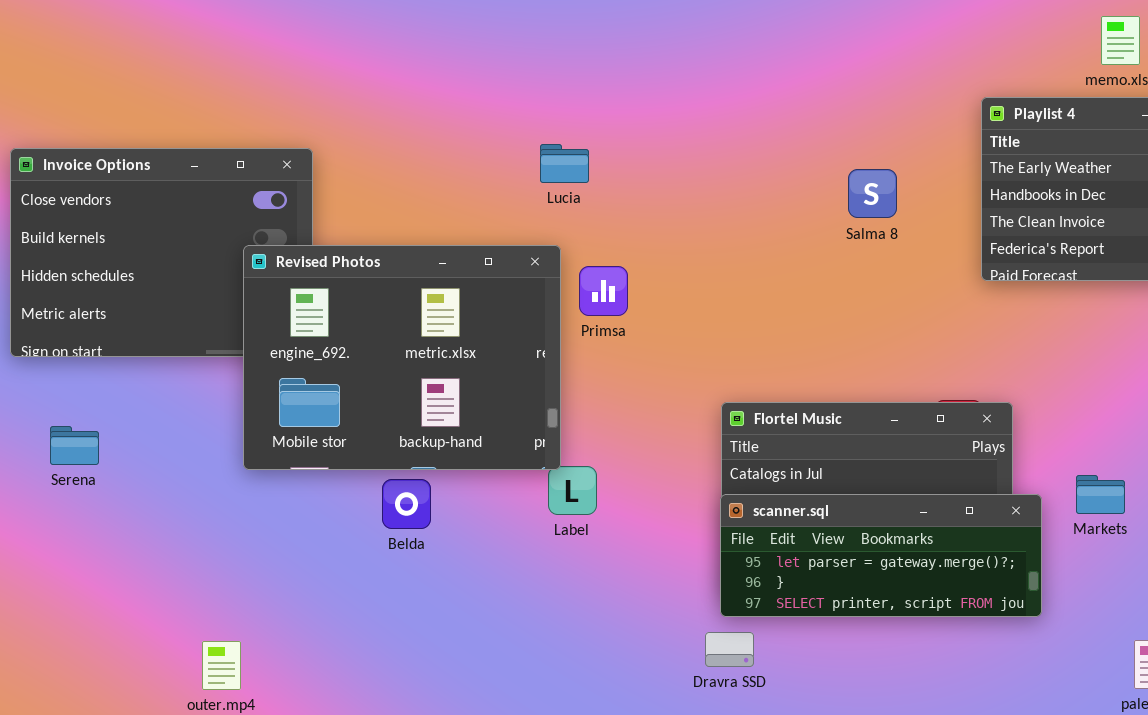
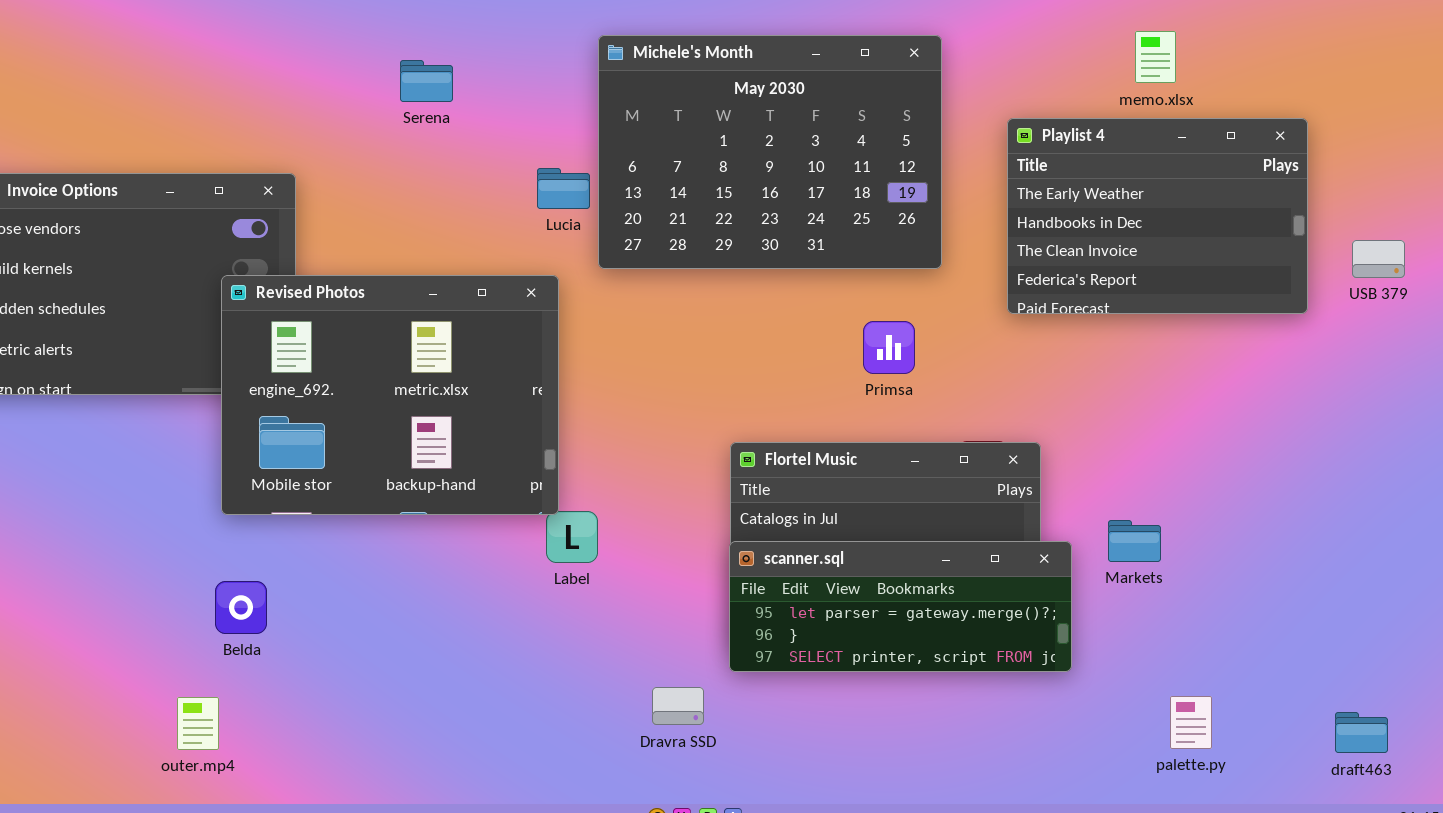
Michele's Month: none -> [598,35,942,269], opened
Primsa: [579,266,628,316] -> [863,321,915,374], moved
Serena: [50,426,99,465] -> [400,60,453,102], moved
Belda: [382,479,431,529] -> [215,581,267,634], moved
Dravra SSD: [705,632,754,667] -> [652,687,704,725], moved

